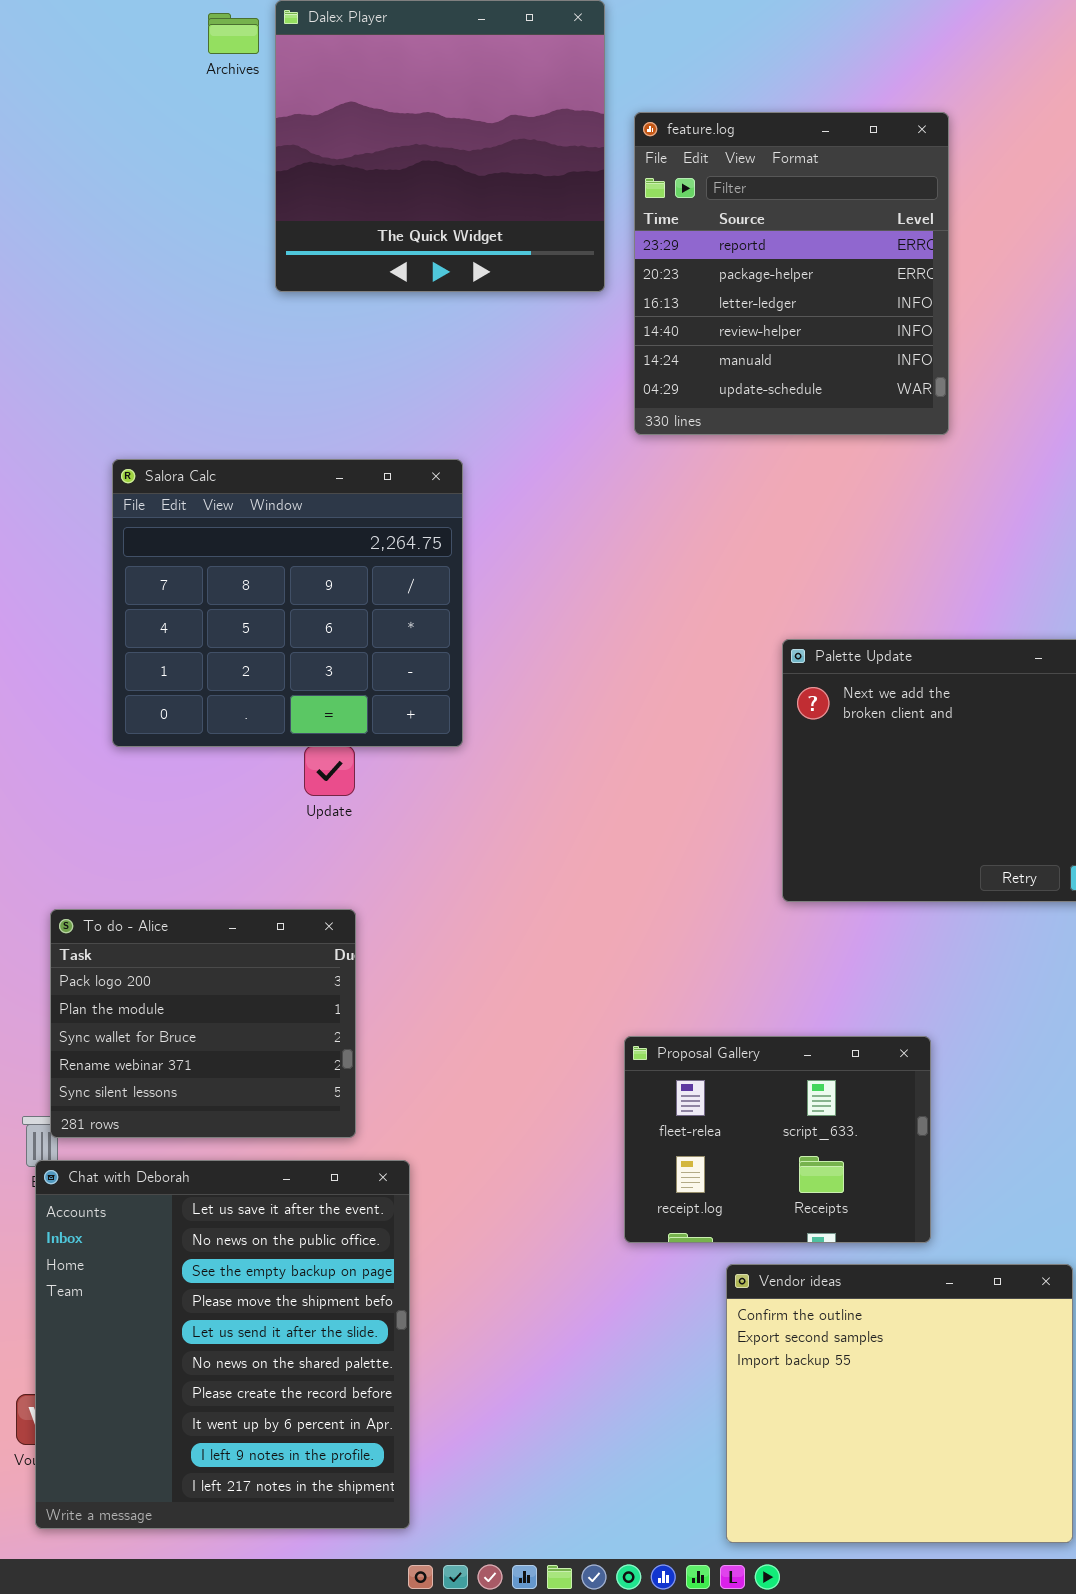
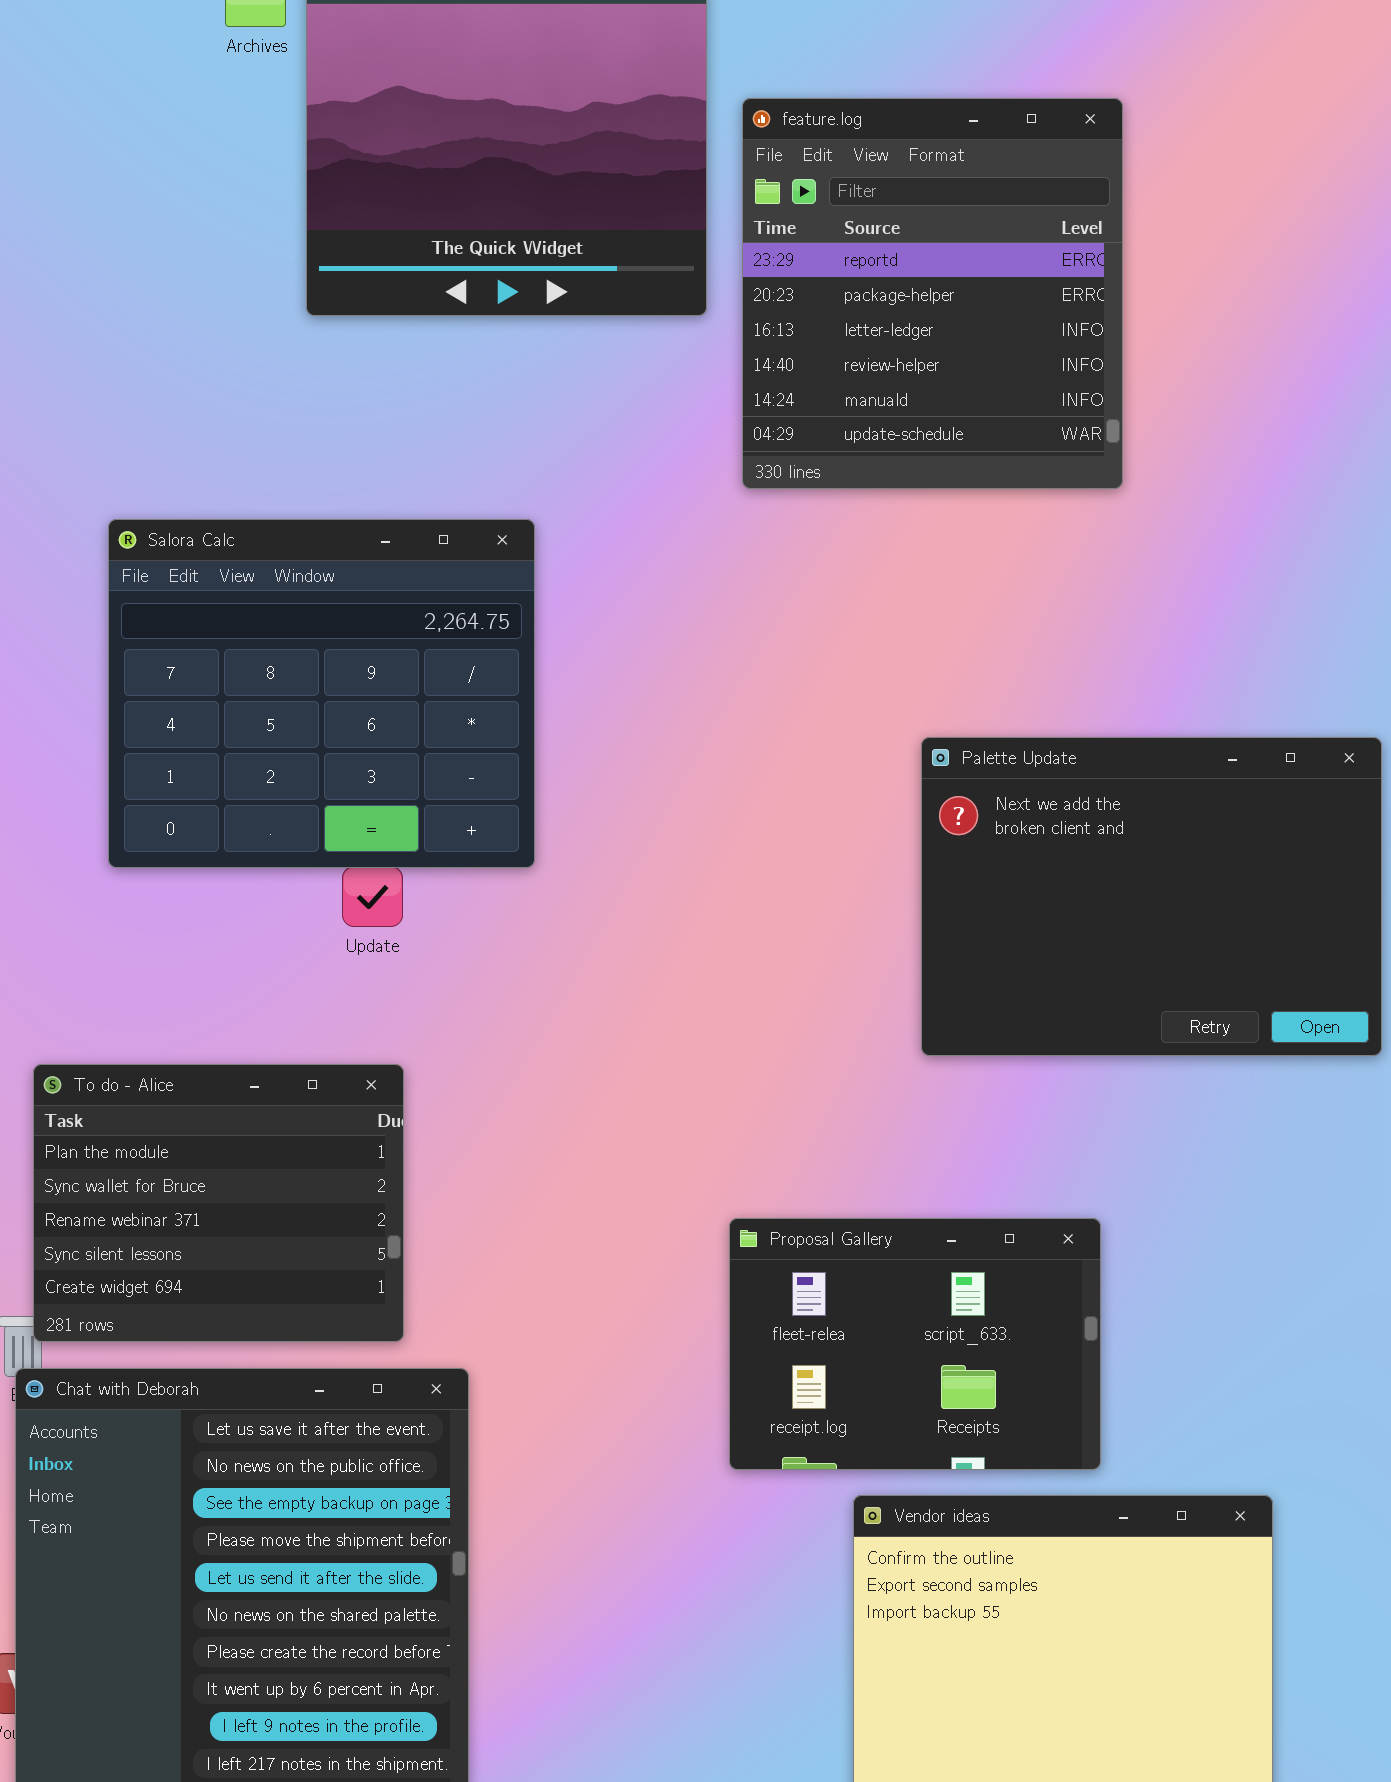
To do - Alice: [50,909,356,1138] -> [33,1064,404,1342], scrolled down 1 row

